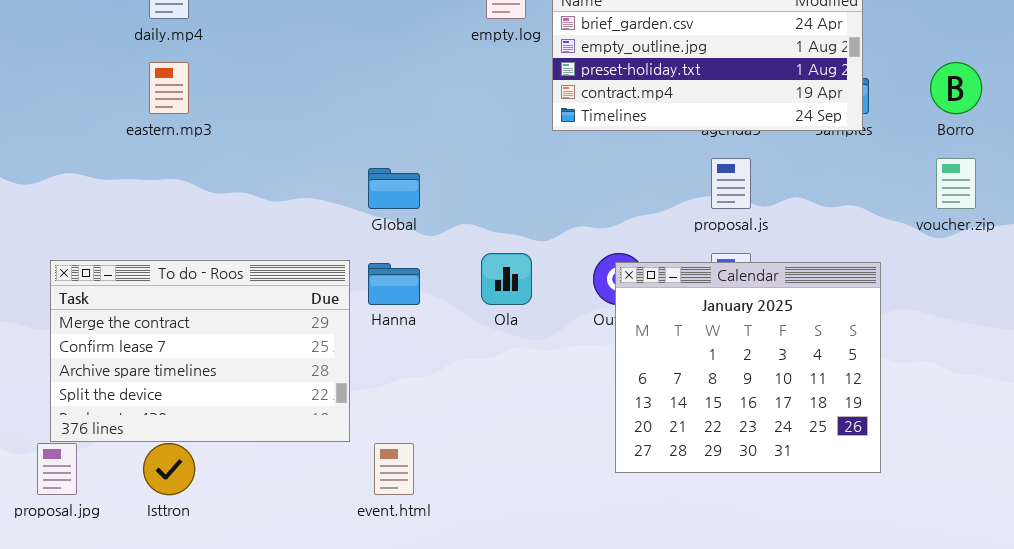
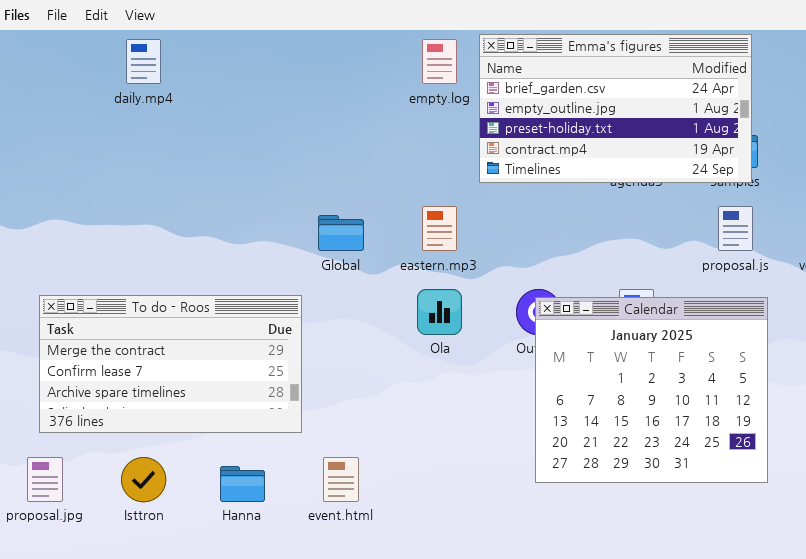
eastern.mp3: [149,62,189,114] -> [422,206,457,251], moved
proposal.js: [711,158,751,209] -> [718,206,753,251], moved
To do - Roos: [50,260,350,442] -> [39,295,302,433], resized
Hanna: [368,263,420,305] -> [220,466,265,502], moved

